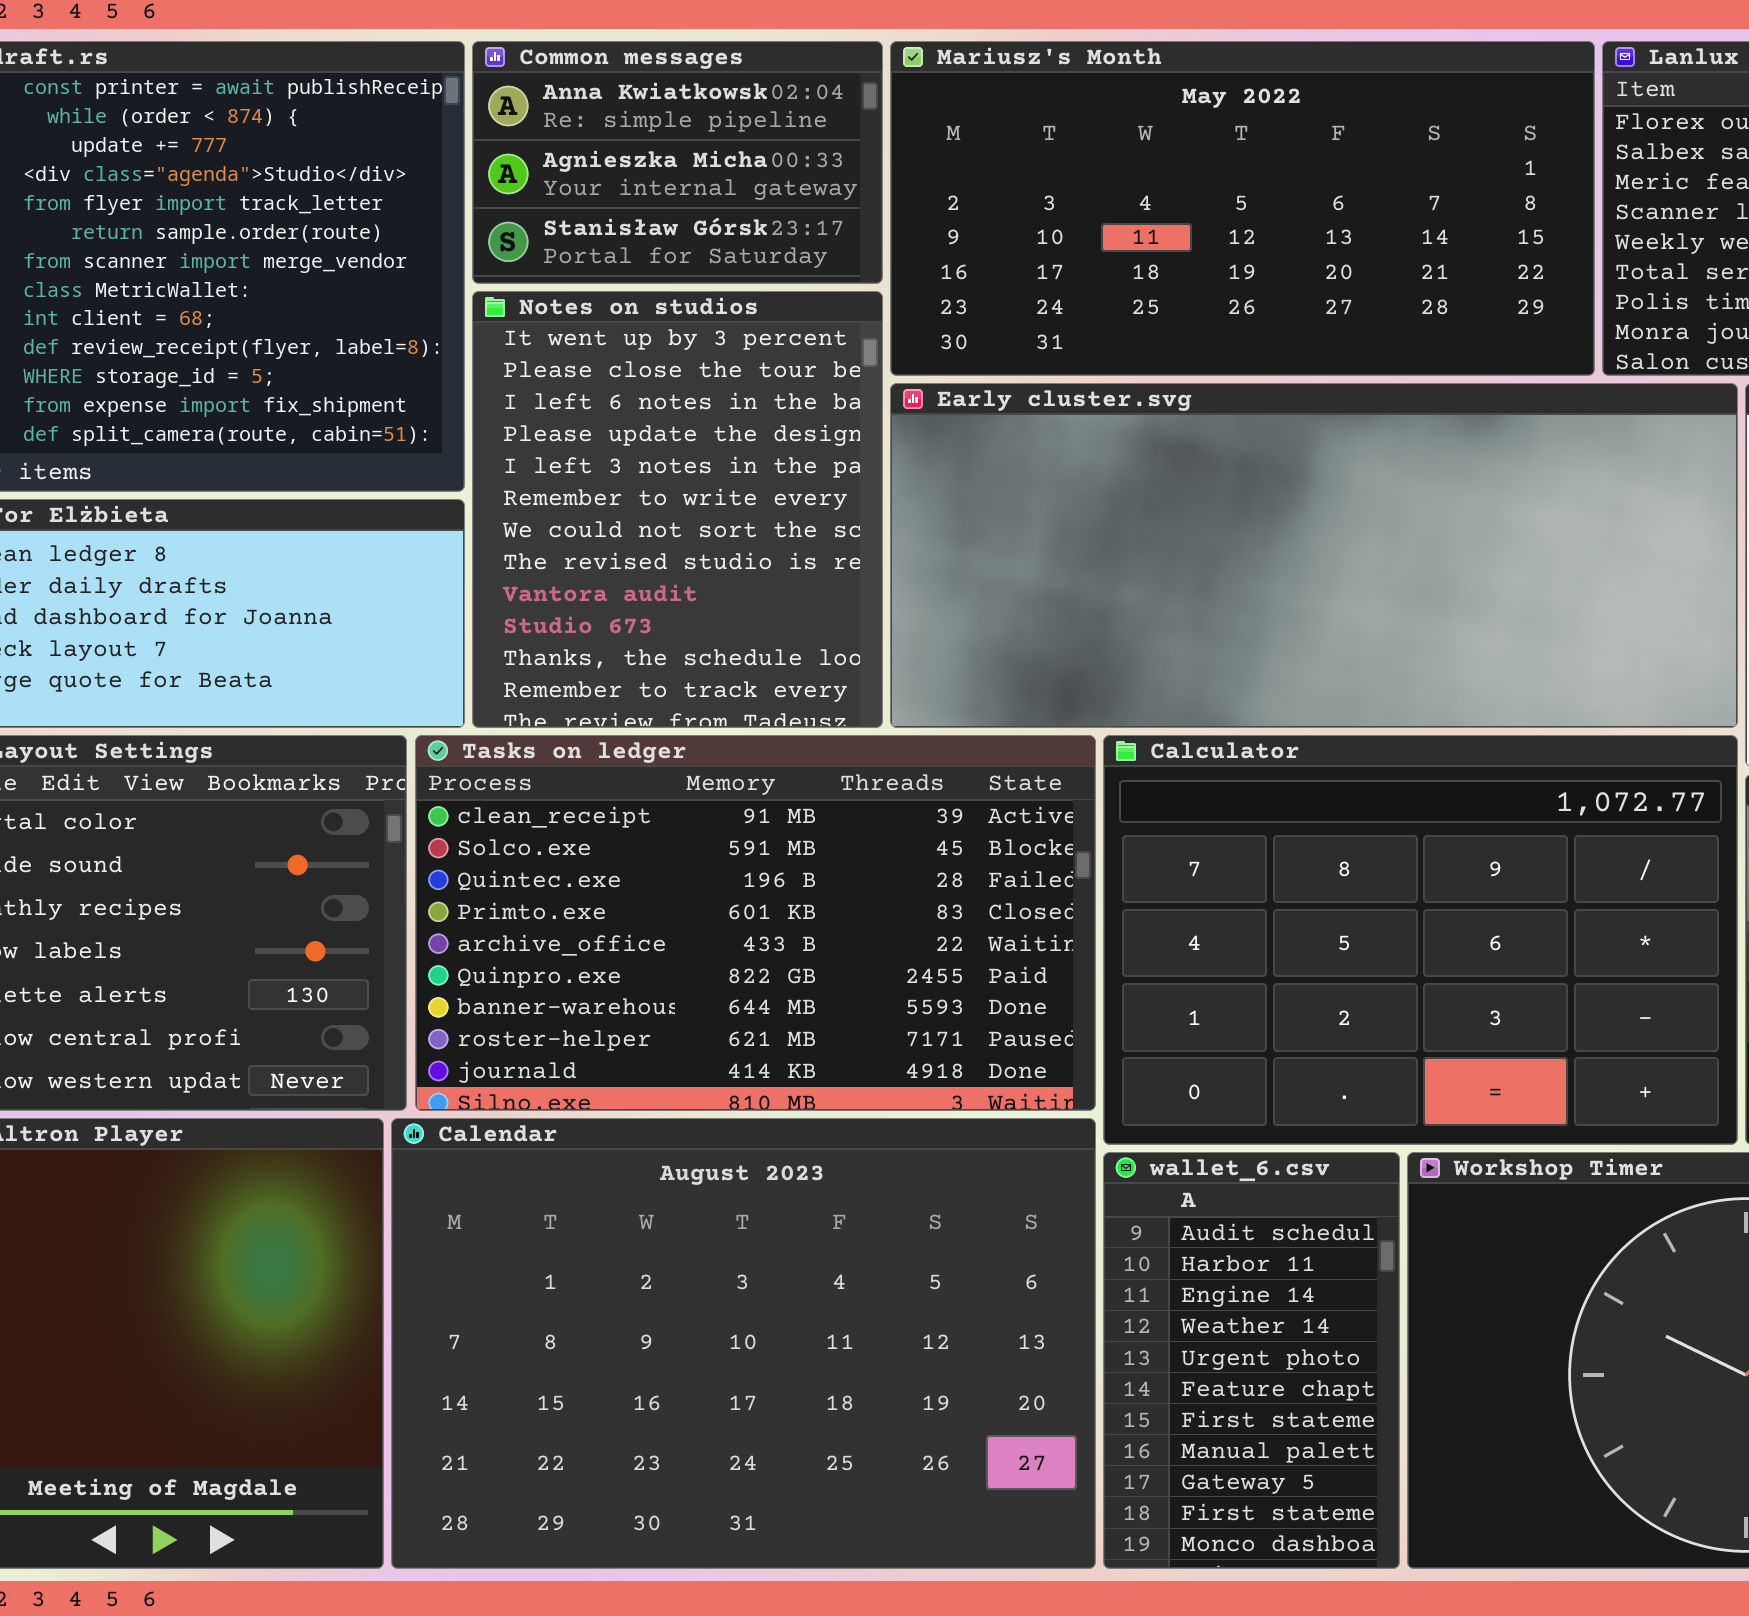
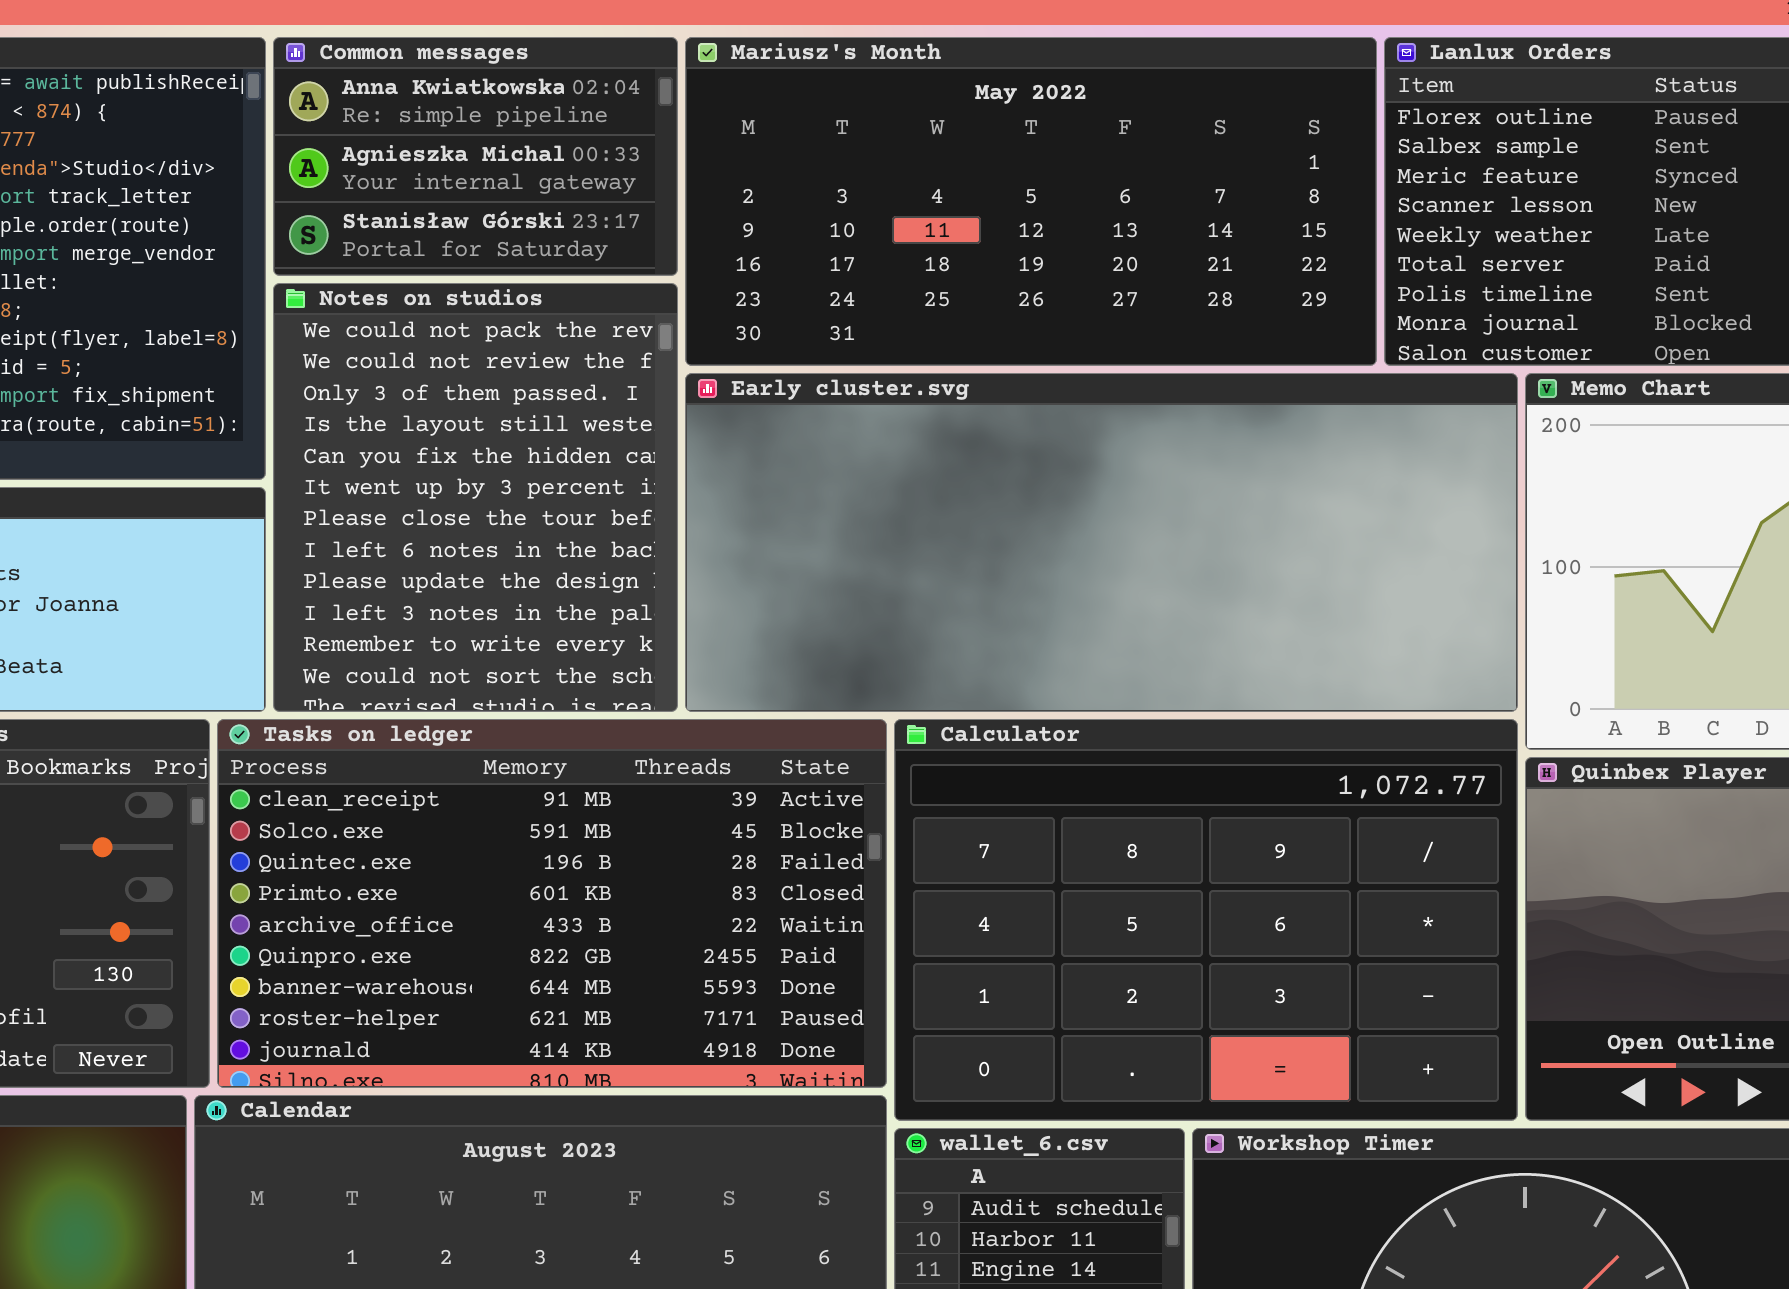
Notes on studios: [472,291,883,728] -> [273,283,678,712], scrolled up 5 rows

